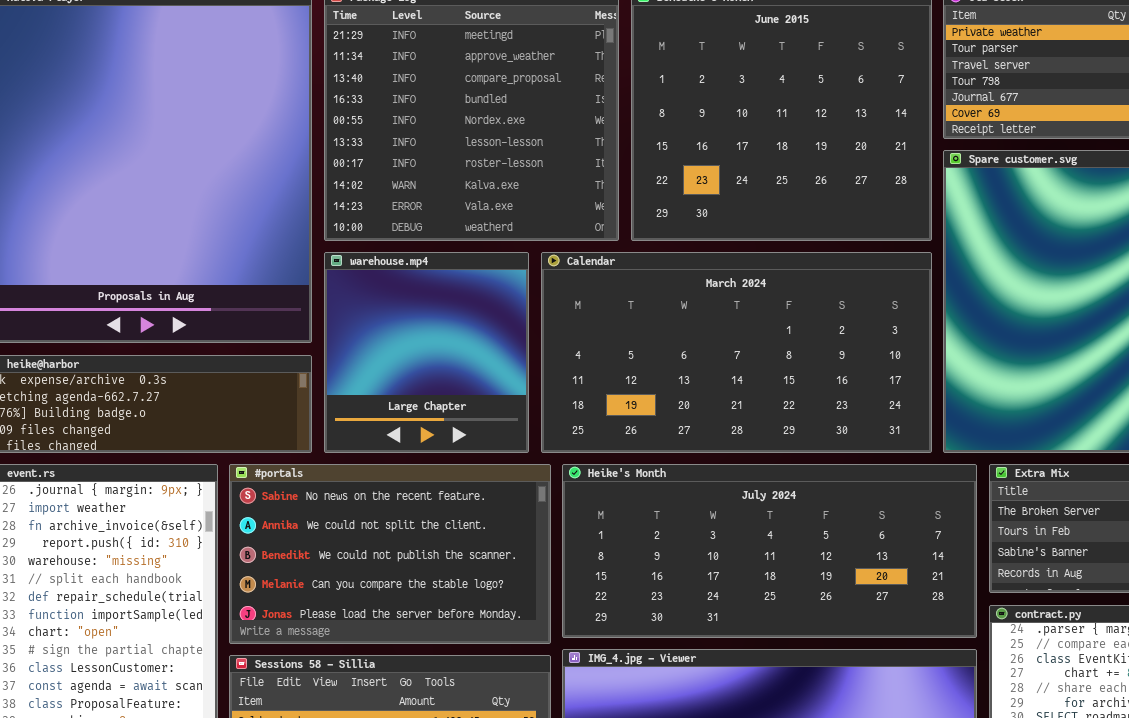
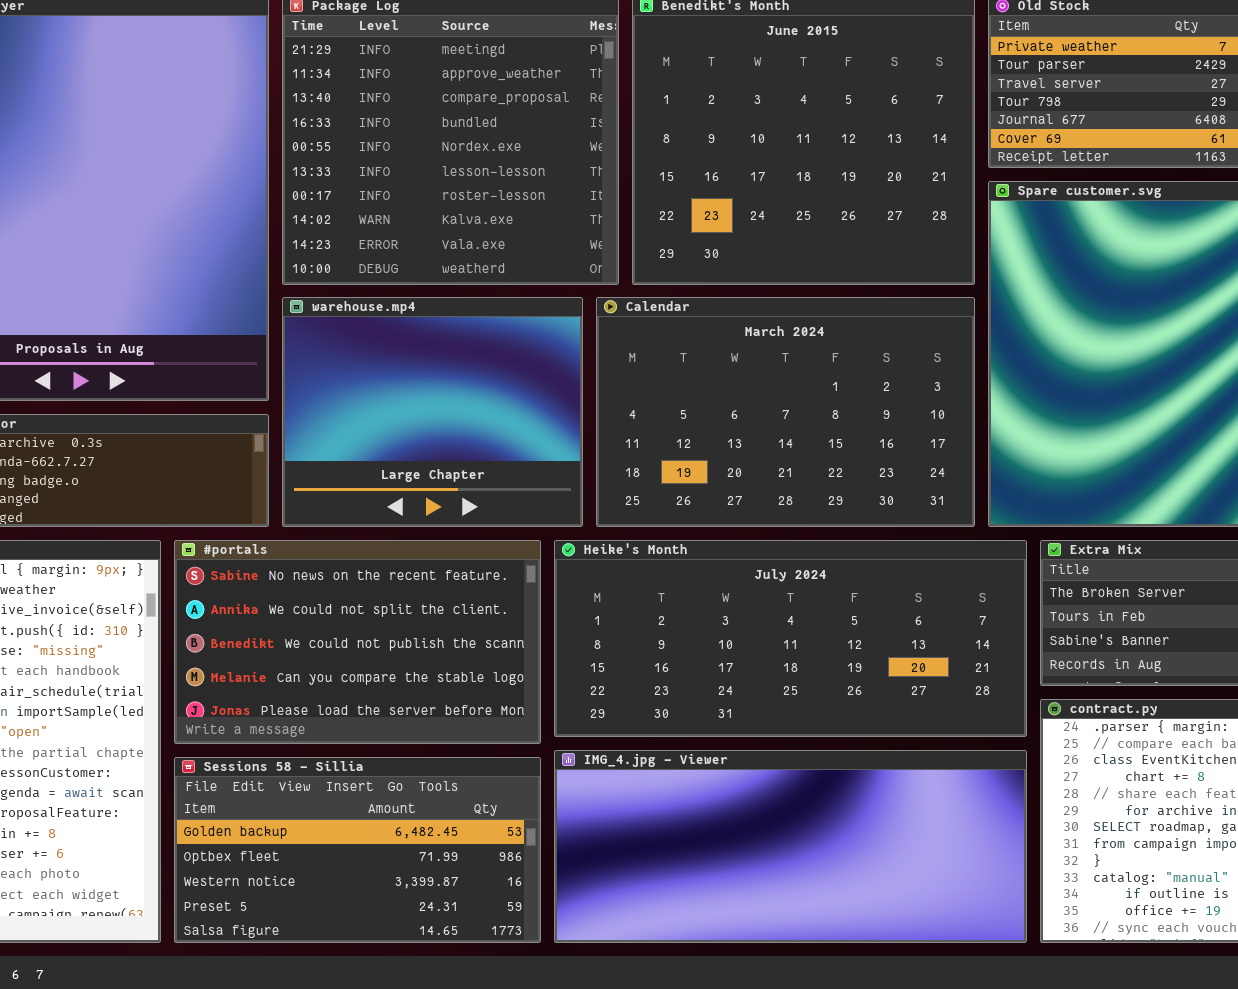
warehouse.mp4: [324,252,529,453] -> [282,297,583,527], resized
Calendar: [541,252,932,453] -> [596,297,975,527], resized

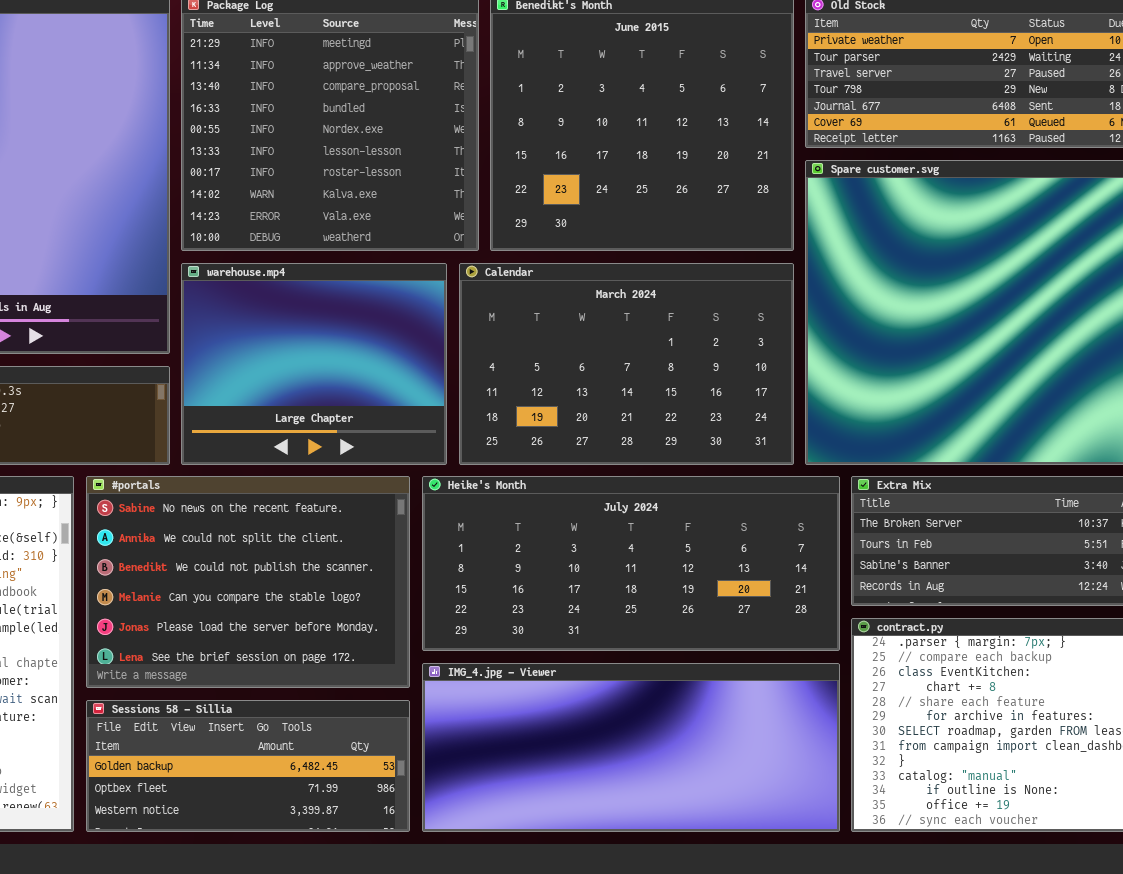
#portals: [174,540,541,744] -> [86,476,410,688], resized
Sessions 58 - Sillia: [174,757,541,943] -> [86,700,410,832], resized

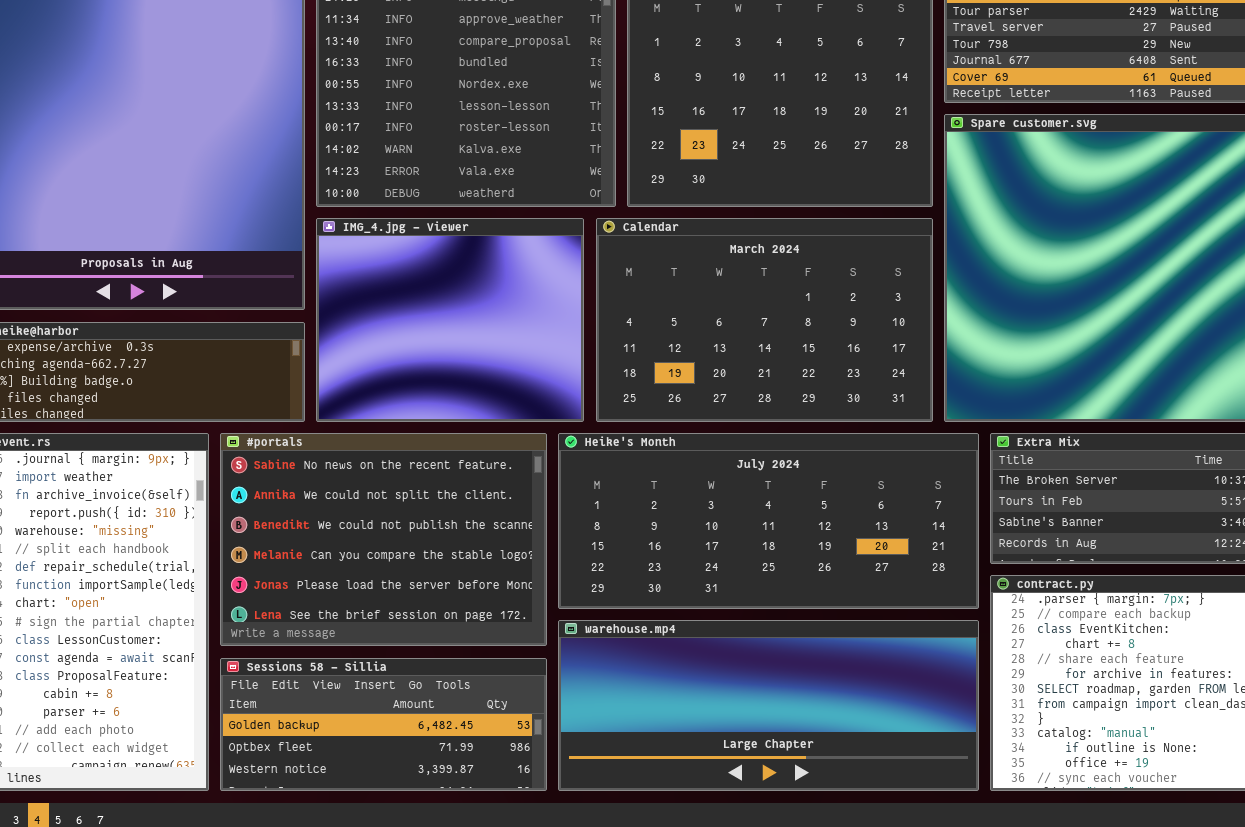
warehouse.mp4: [181,263,447,465] -> [558,620,979,791], moved, resized
IMG_4.jpg - Viewer: [422,663,840,832] -> [316,218,584,422], moved, resized

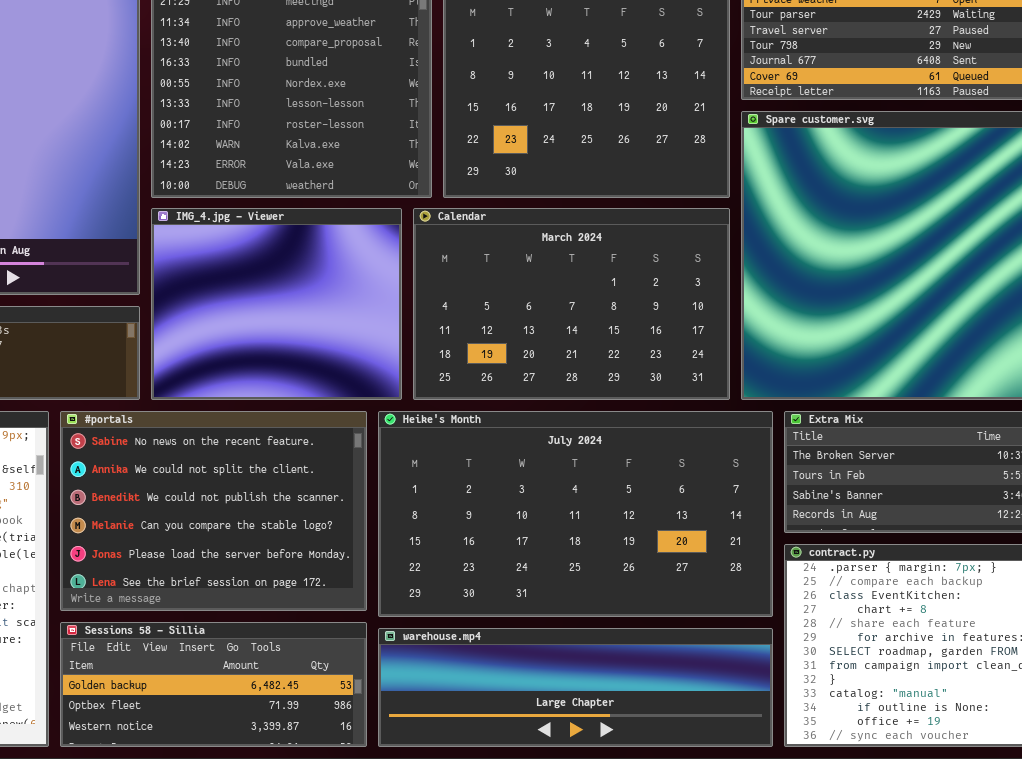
Heike's Month: [558,433,979,609] -> [378,411,773,617], resized
warehouse.mp4: [558,620,979,791] -> [378,628,773,747], resized

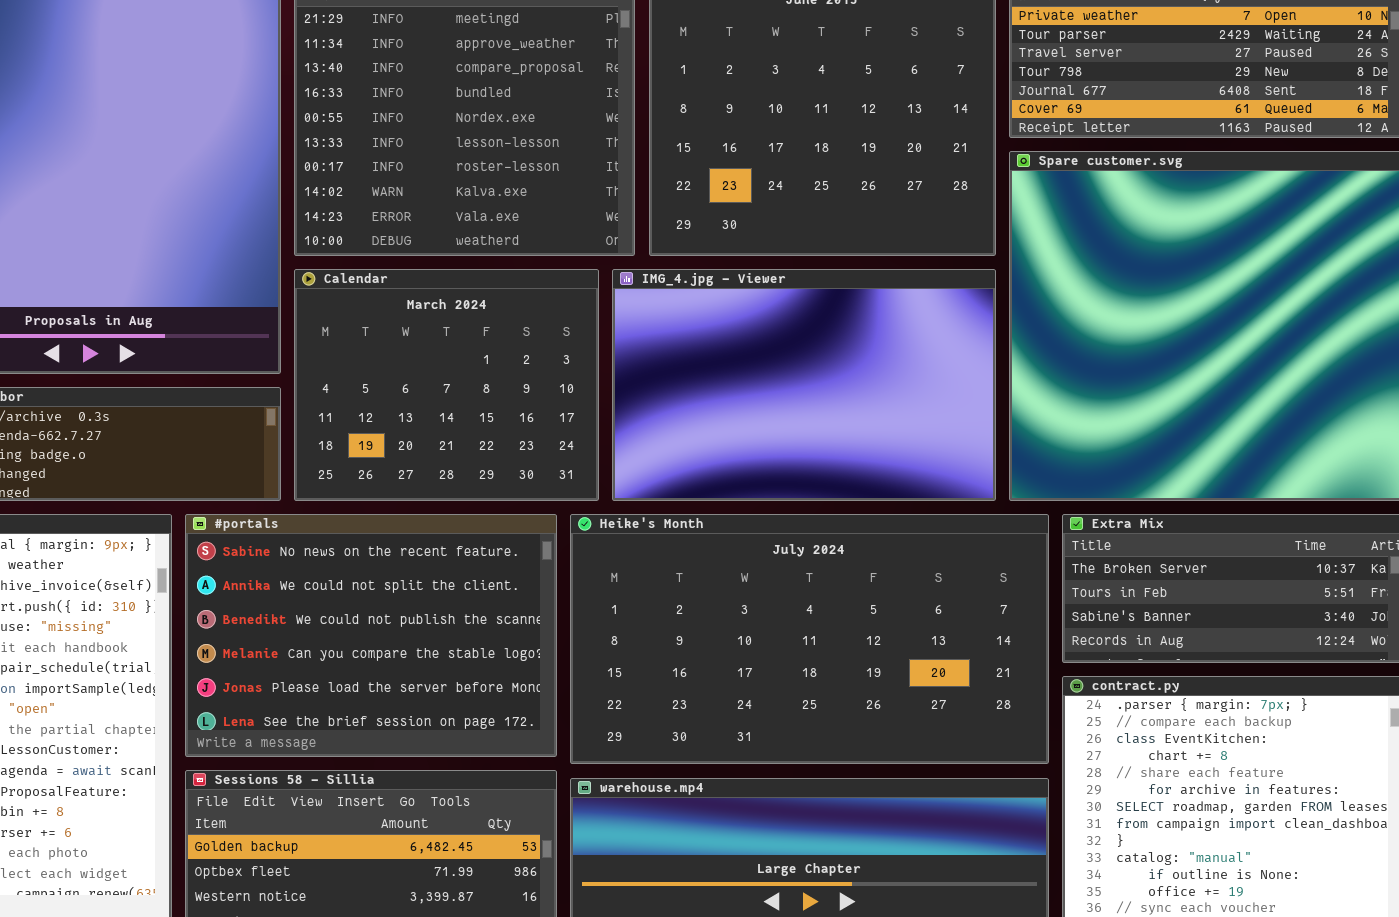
IMG_4.jpg - Viewer: [151,208,402,400] -> [612,269,996,501], moved, resized
Calendar: [413,208,730,400] -> [294,269,599,501], moved, resized

